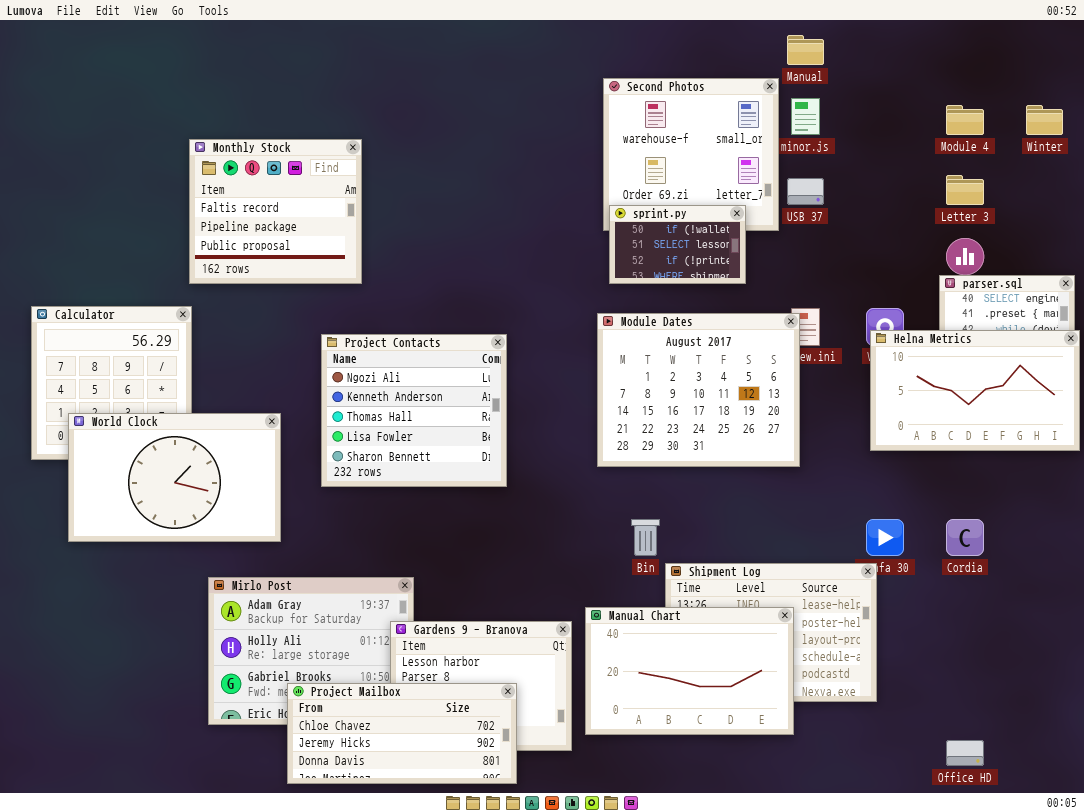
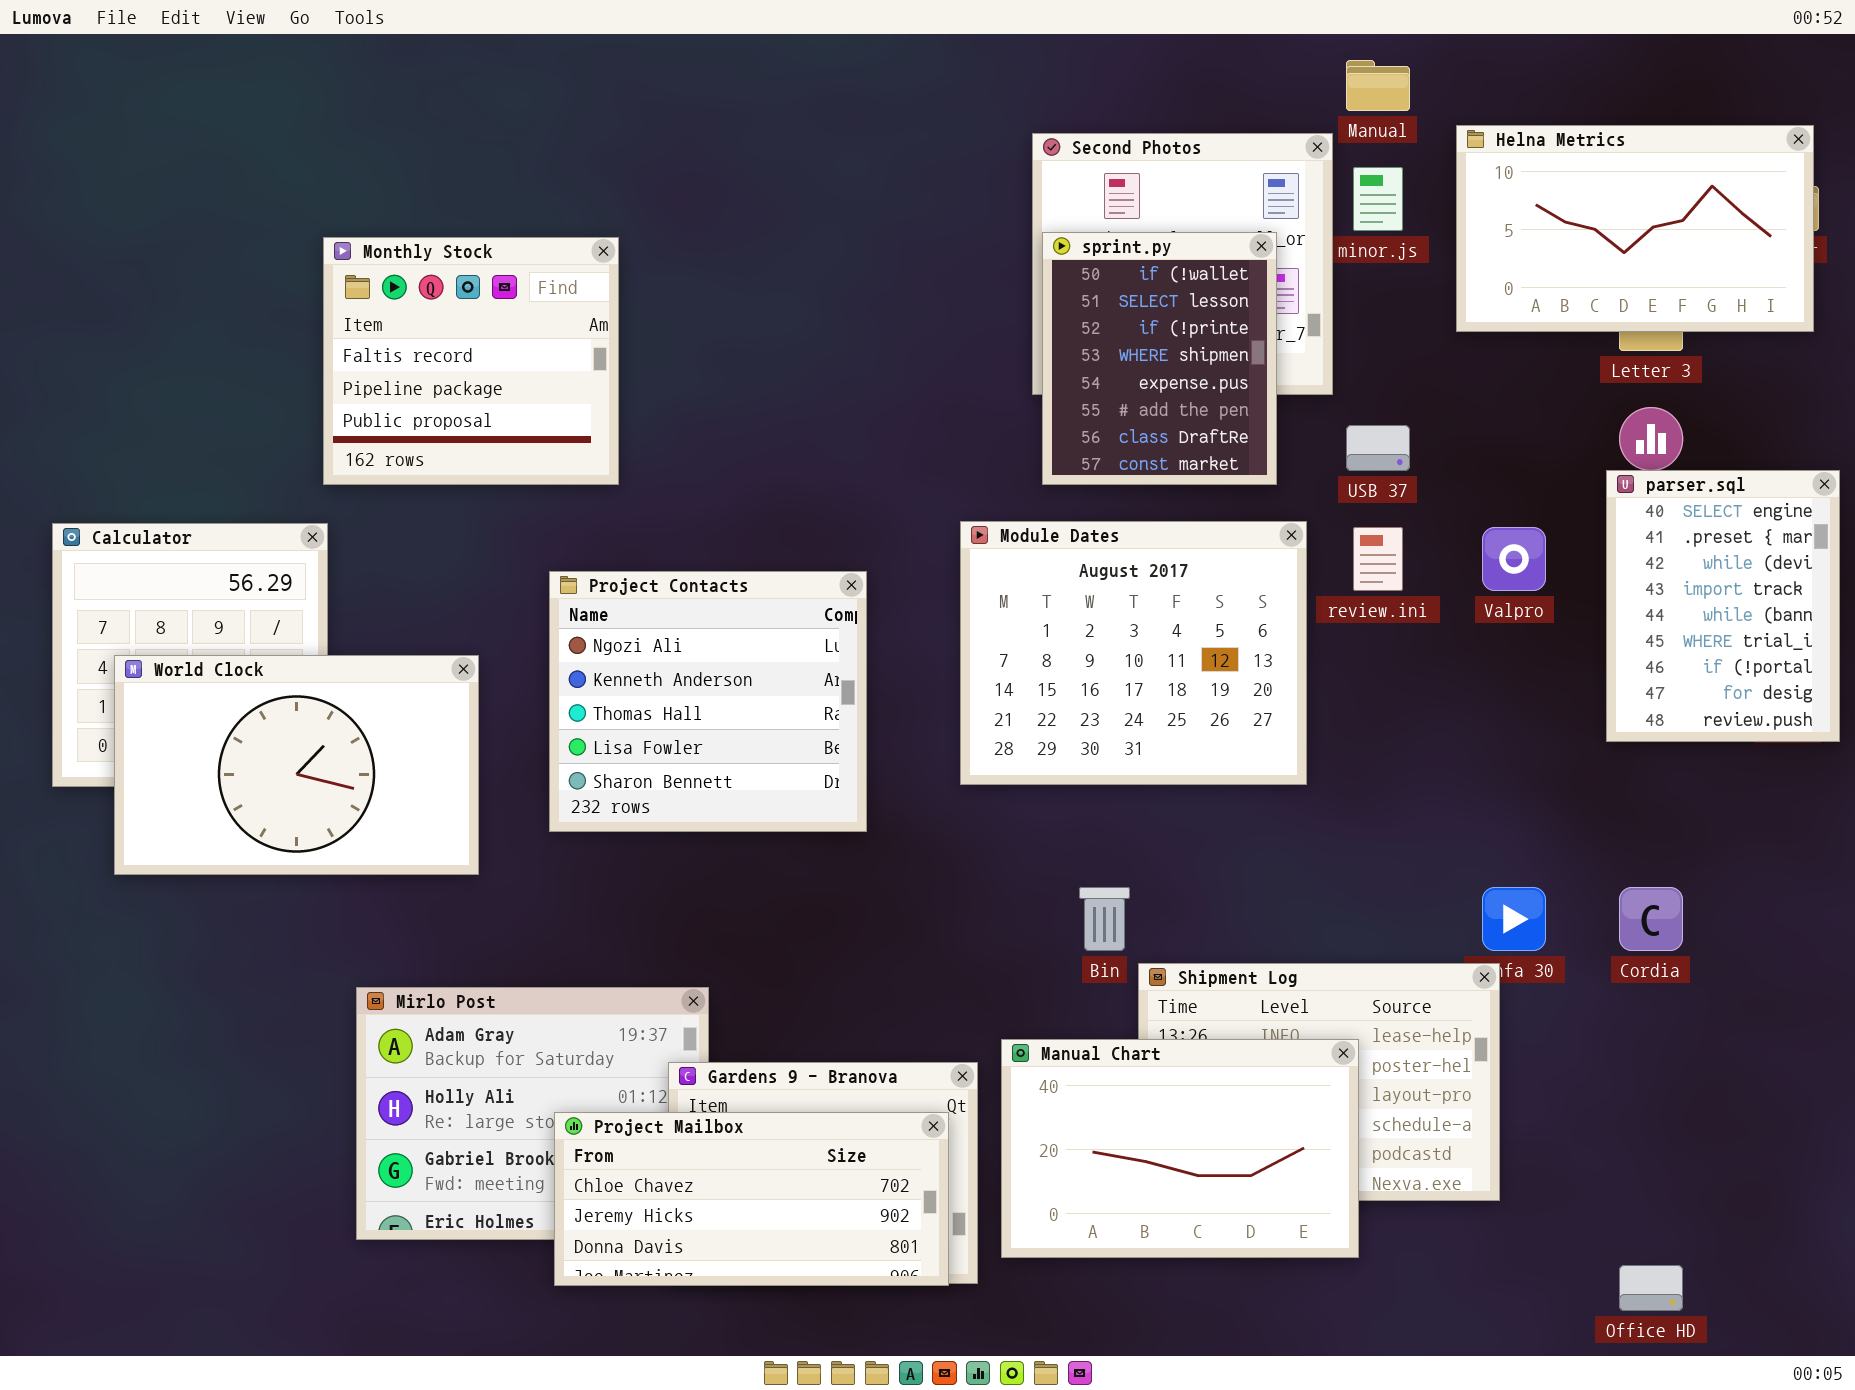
USB 37: [787,178,824,205] -> [1346,425,1410,471], moved
sprint.py: [609,205,746,284] -> [1042,232,1277,485], resized
Module Dates: [597,313,800,467] -> [960,521,1307,785], moved
Helna Metrics: [870,330,1080,451] -> [1456,125,1814,332], moved
World Clock: [68,413,281,542] -> [114,655,479,875], moved
Project Mailbox: [287,683,517,784] -> [554,1112,949,1286], moved

